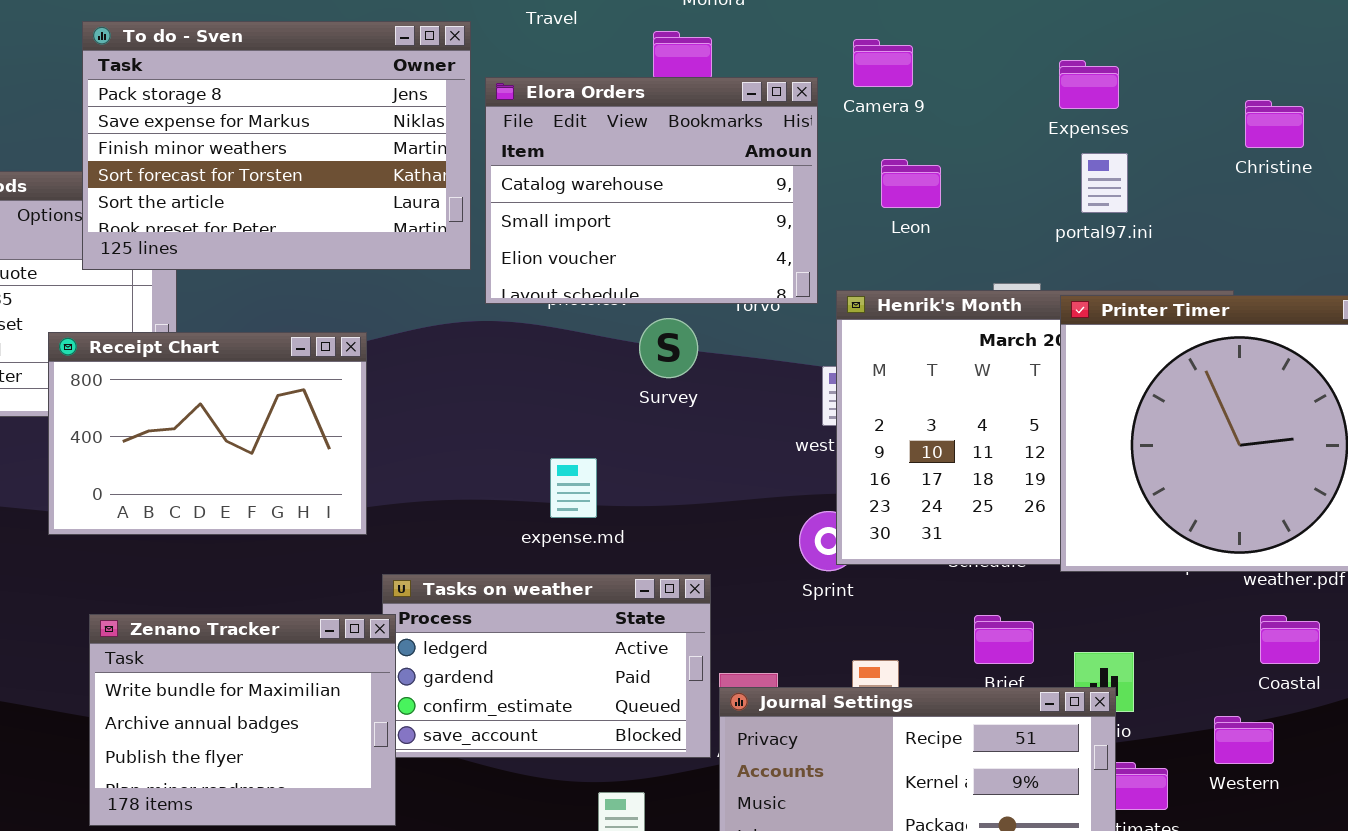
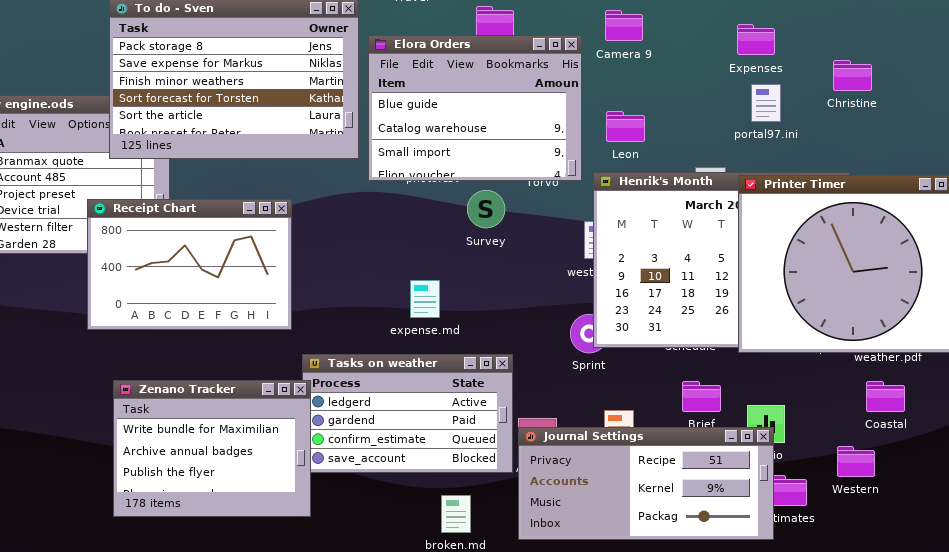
Elora Orders: [485,77,818,304] -> [368,35,582,181], scrolled up 1 row
Christine: [1245,100,1304,148] -> [833,60,872,91], moved
Leon: [881,159,941,208] -> [606,111,645,142], moved

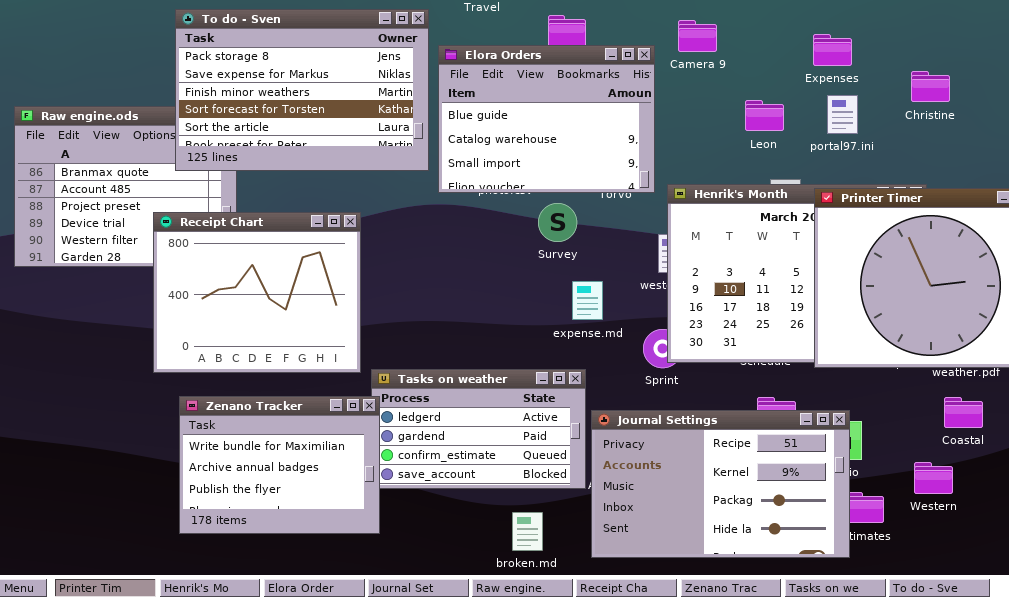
Leon: [606,111,645,142] -> [745,100,784,131], moved
Receipt Chart: [87,199,292,330] -> [153,212,361,373], resized
expense.md: [410,280,440,318] -> [572,281,603,320], moved
Journal Settings: [518,427,774,540] -> [591,410,850,558], resized

